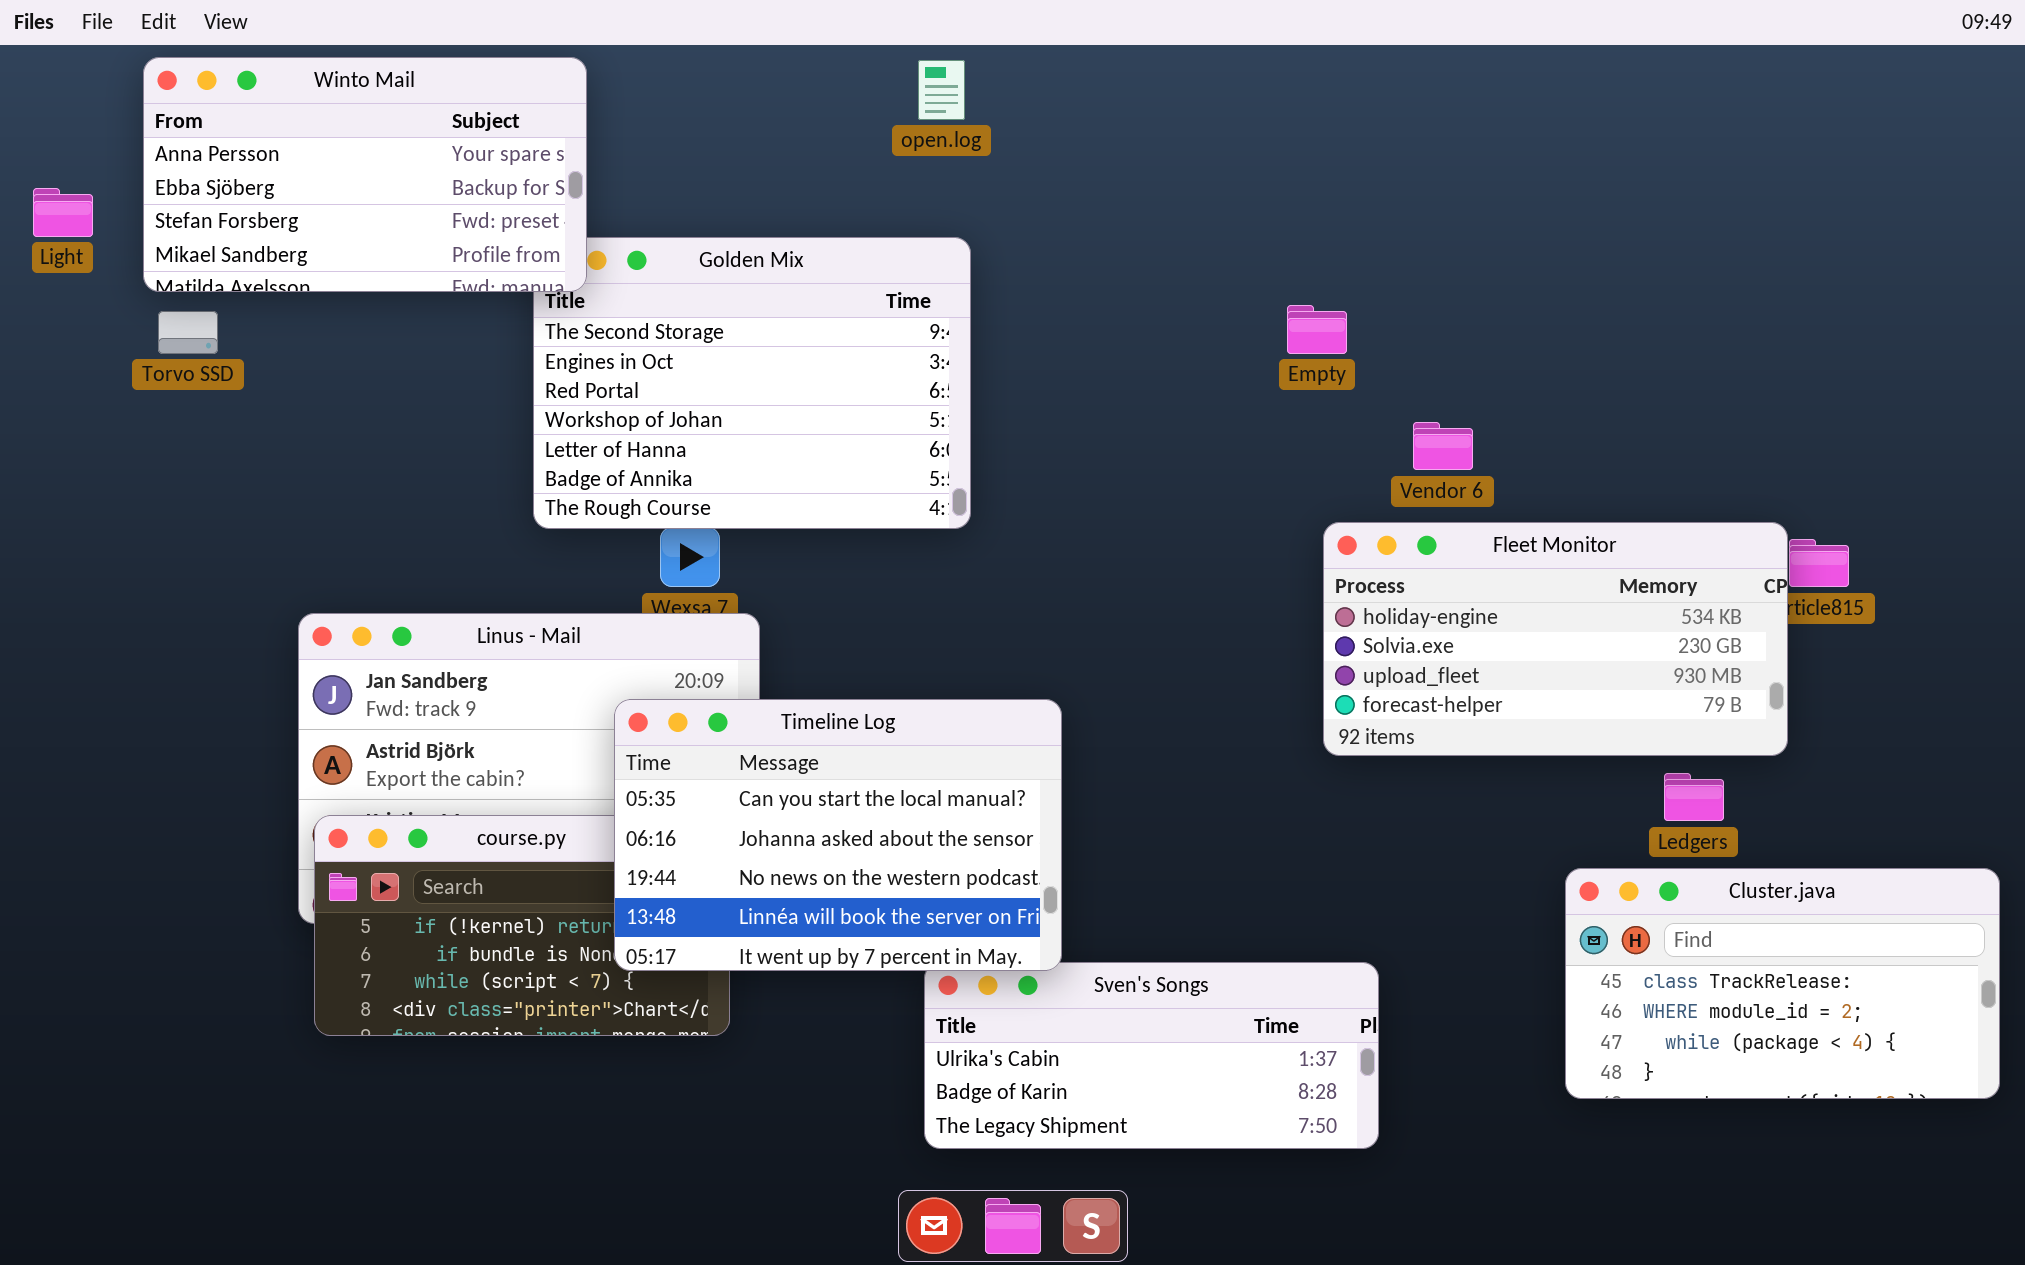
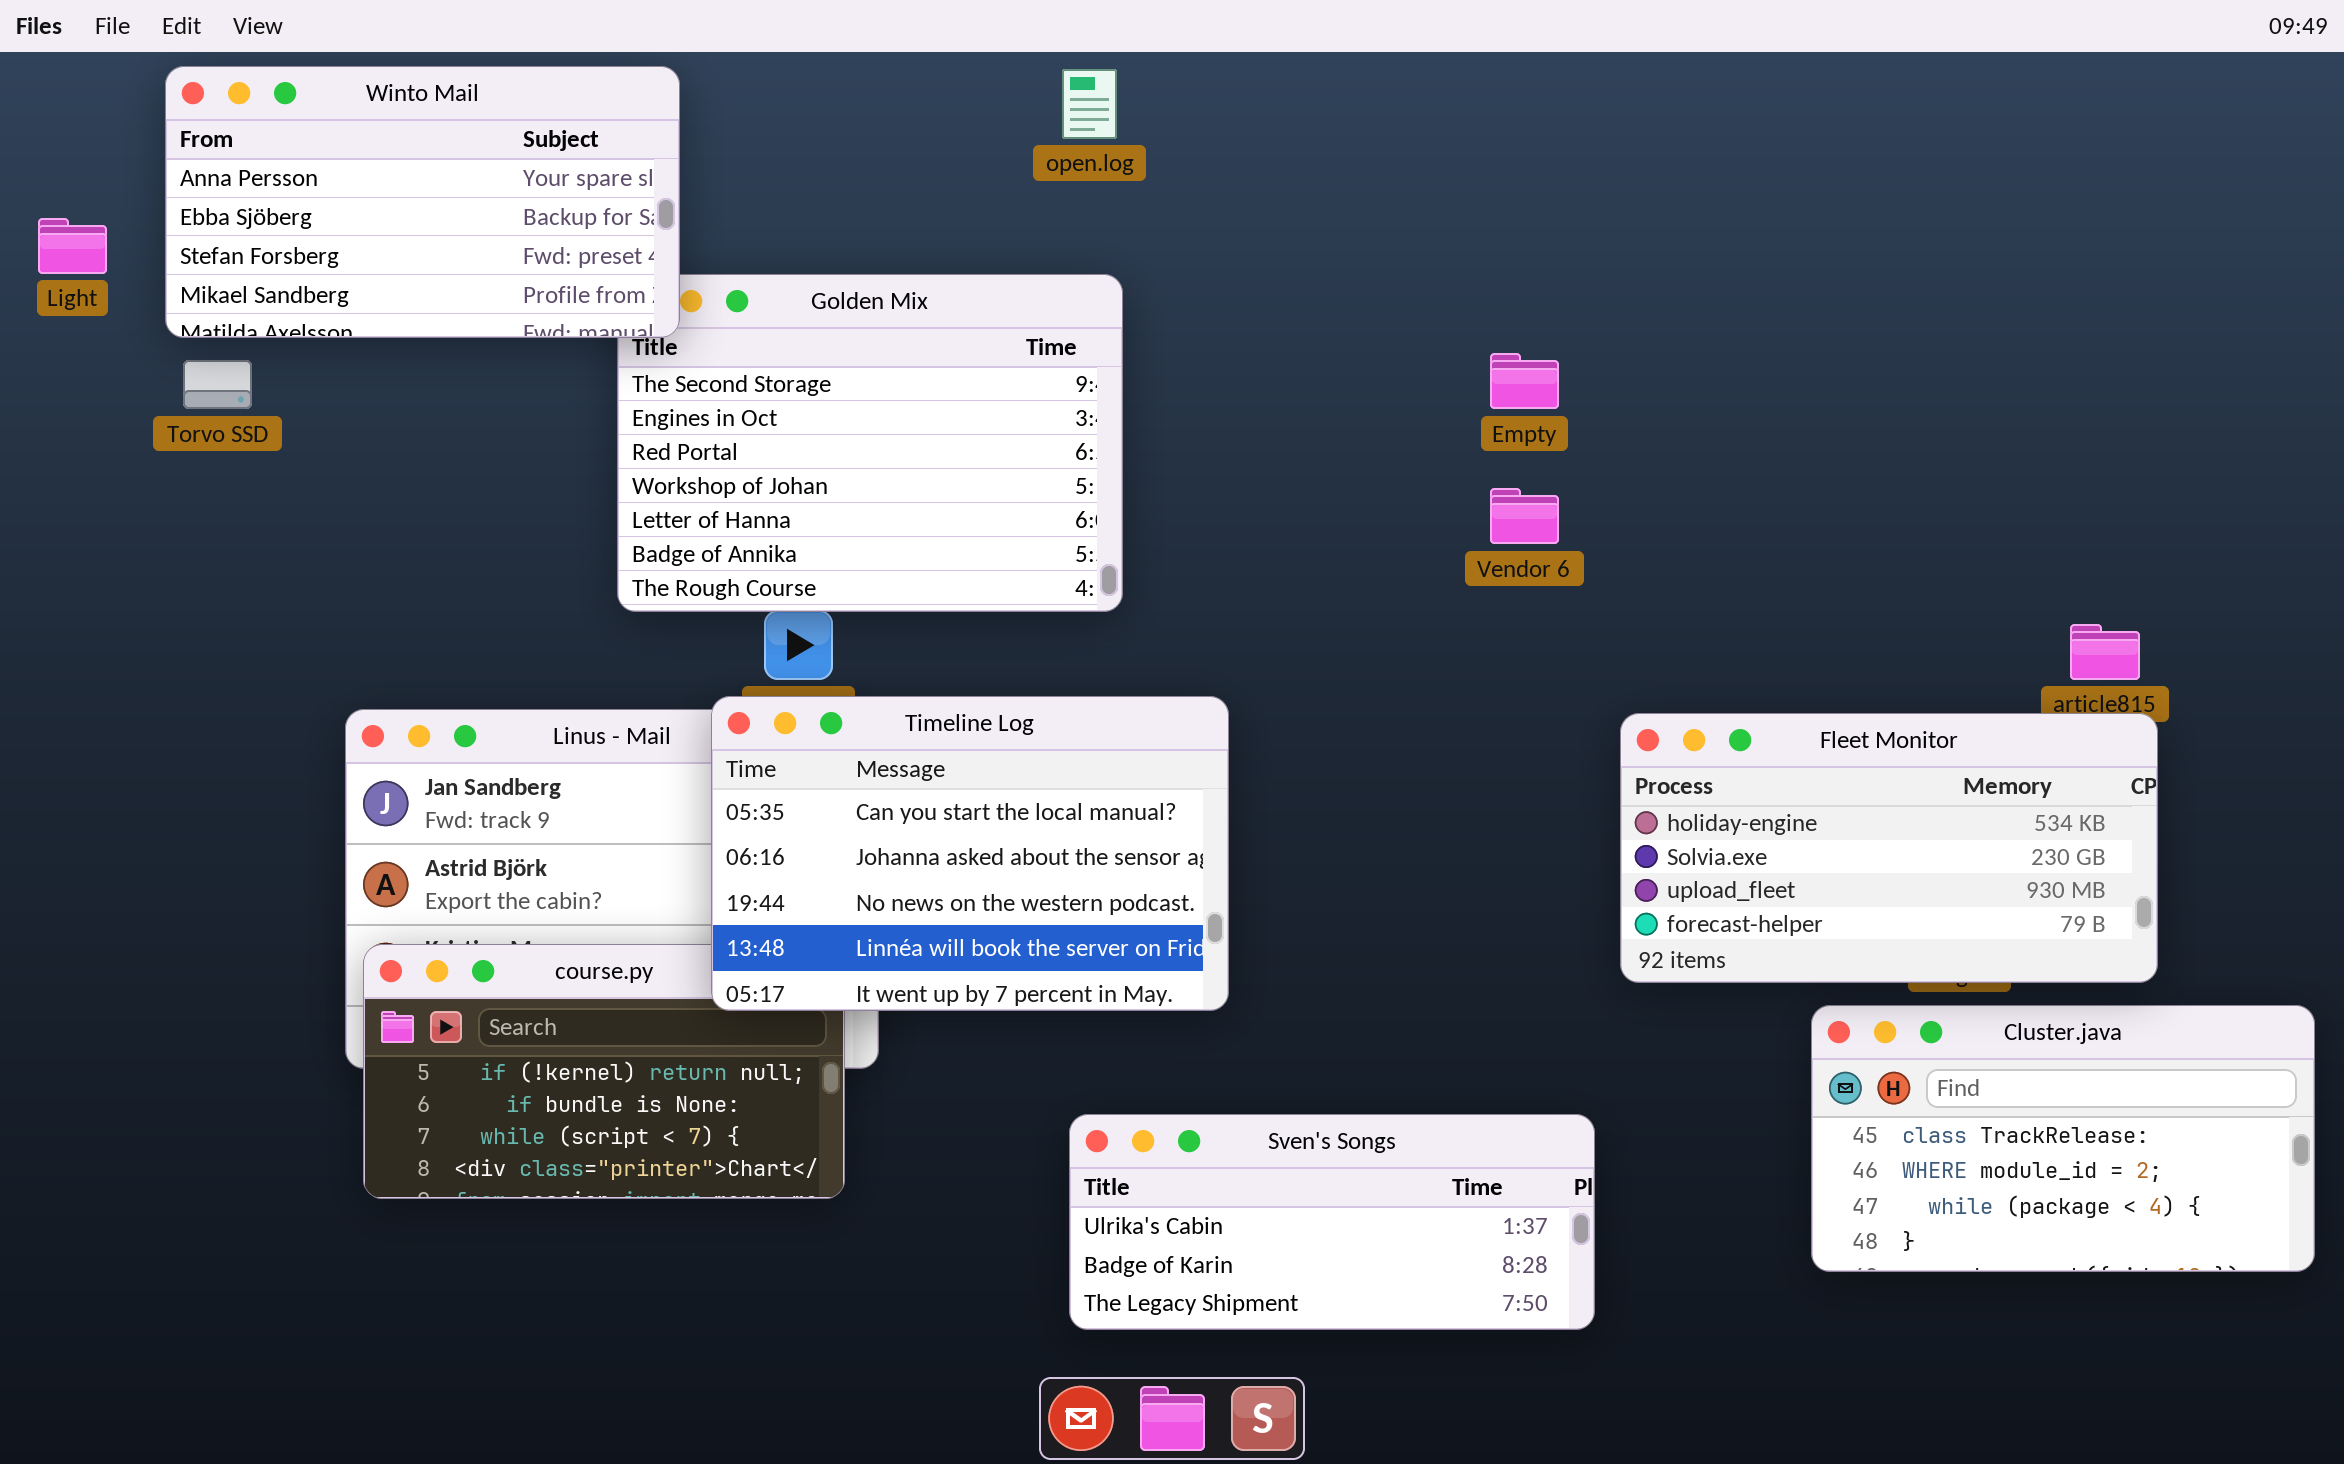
Vendor 6: [1413,422,1473,470] -> [1490,488,1559,544], moved
Fleet Monitor: [1323,522,1788,756] -> [1620,713,2158,983], moved
Timeline Log: [614,699,1062,971] -> [711,696,1229,1011], moved

